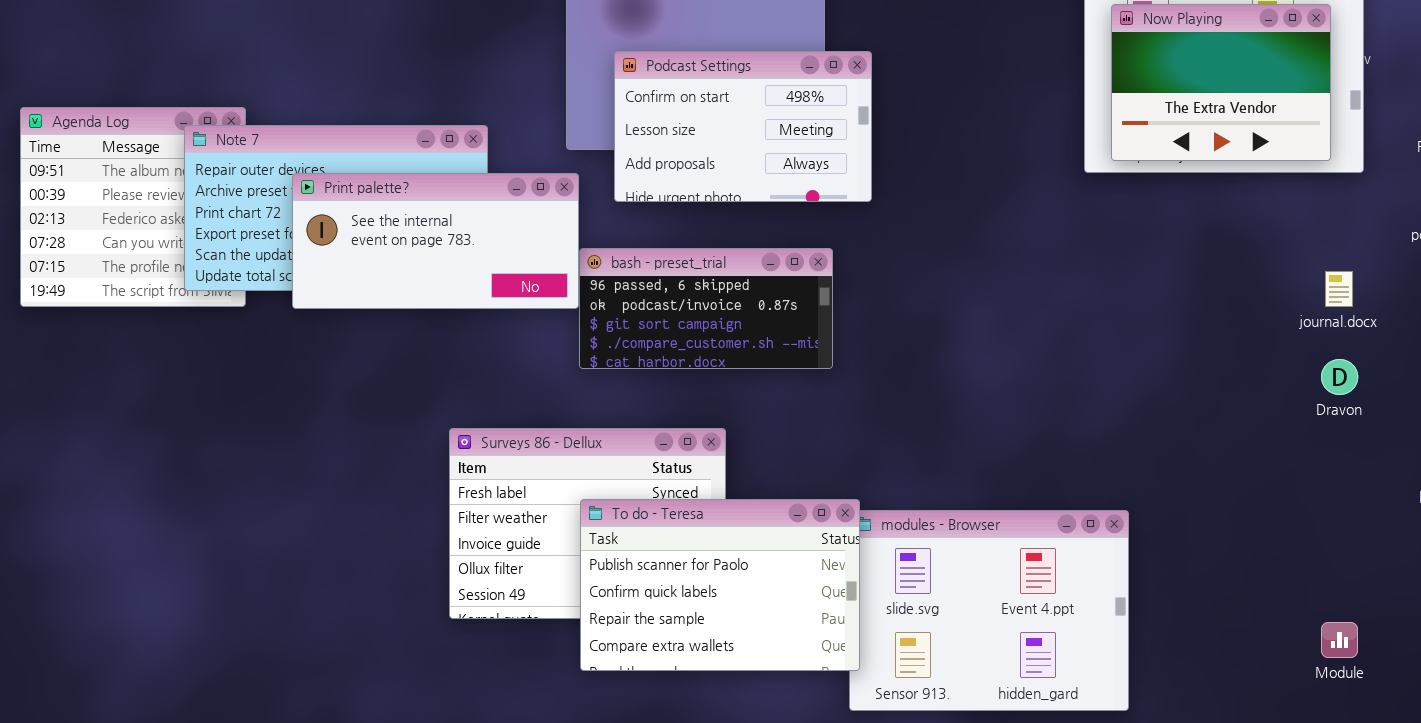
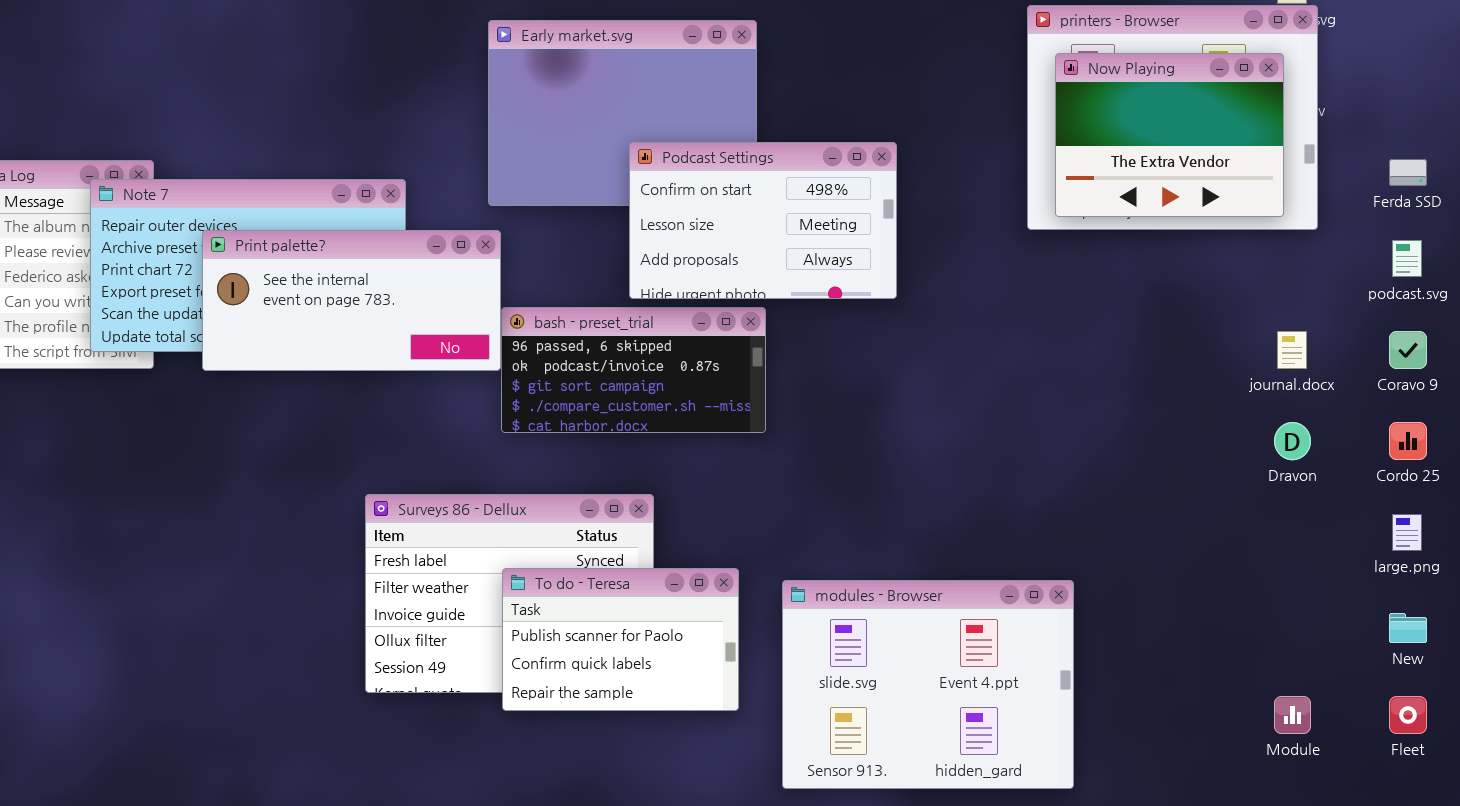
Podcast Settings: [614,51,872,202] -> [629,142,897,299], moved
To do - Teresa: [580,499,860,671] -> [502,568,739,711], resized

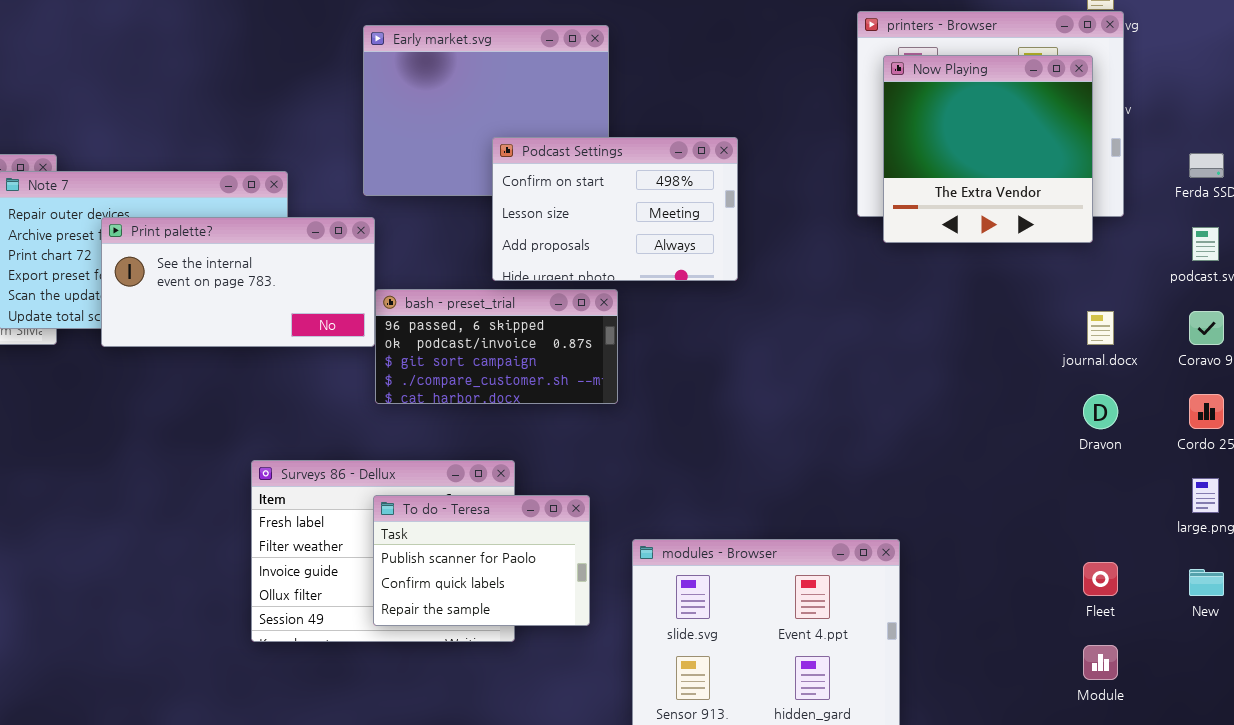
Now Playing: [1055,53,1284,217] -> [883,55,1093,243], resized
To do - Teresa: [502,568,739,711] -> [373,495,590,626], moved
Fleet: [1389,696,1427,734] -> [1083,562,1118,596], moved

